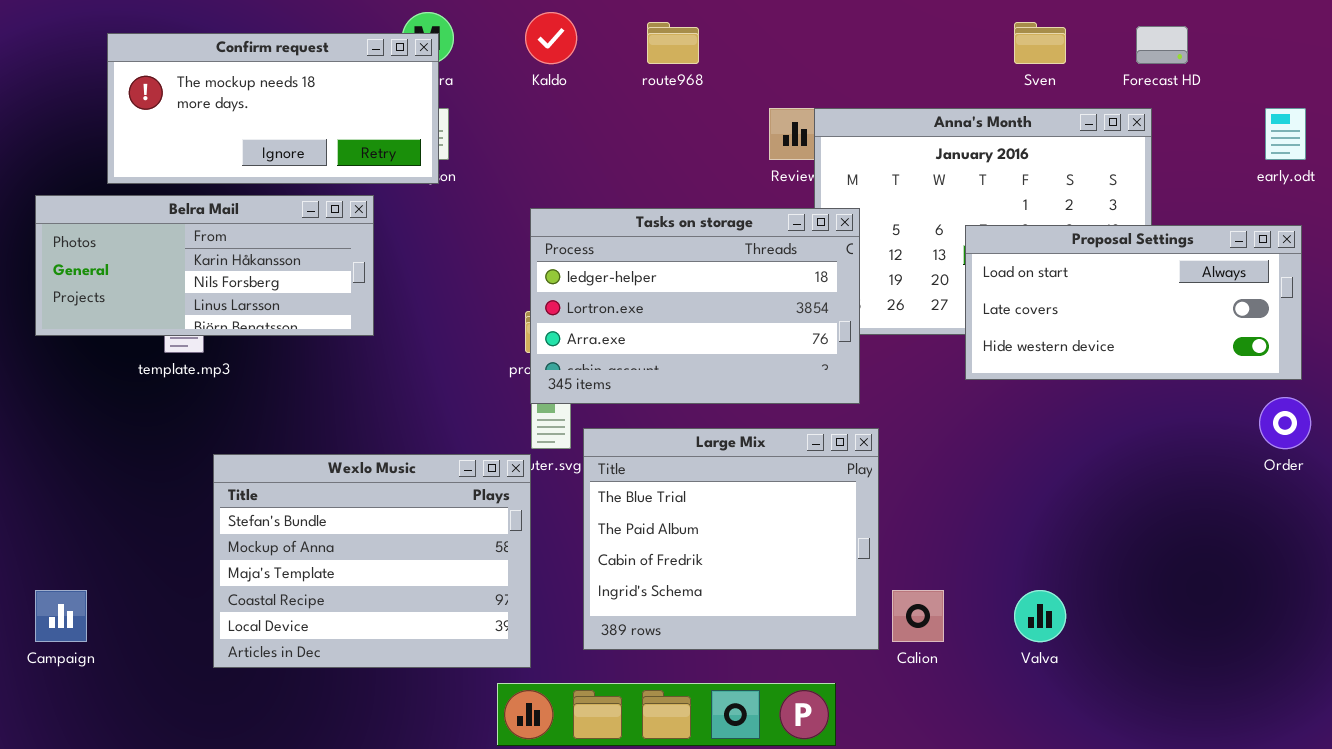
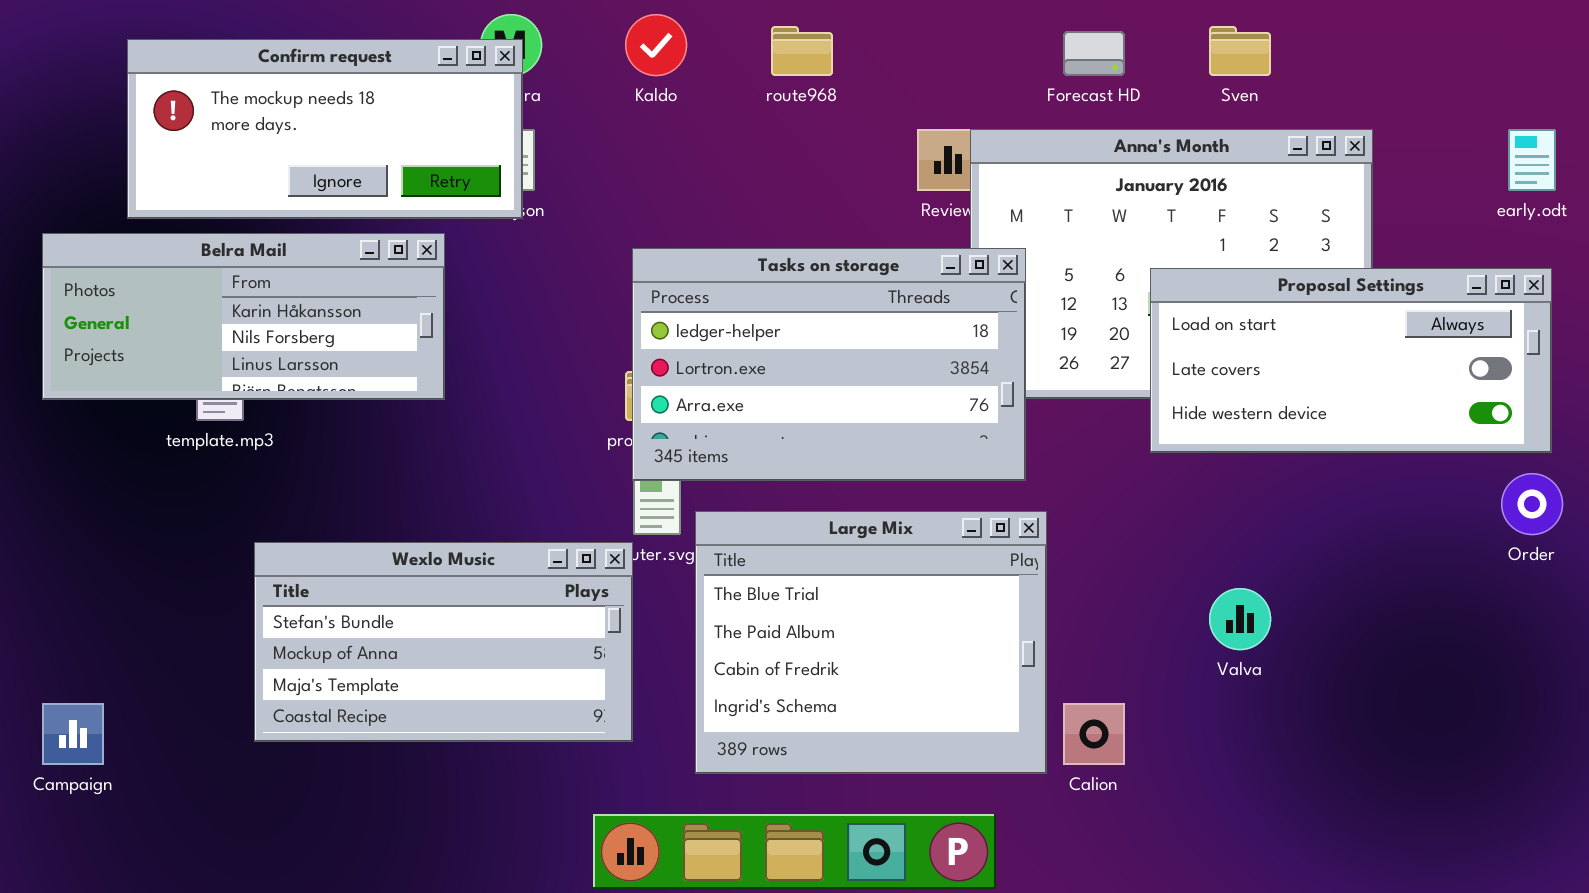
Forecast HD: [1136,26,1188,64] -> [1063,31,1125,76], moved
Wexlo Music: [213,454,531,668] -> [254,542,633,742], resized
Valva: [1014,590,1066,642] -> [1209,588,1271,650], moved

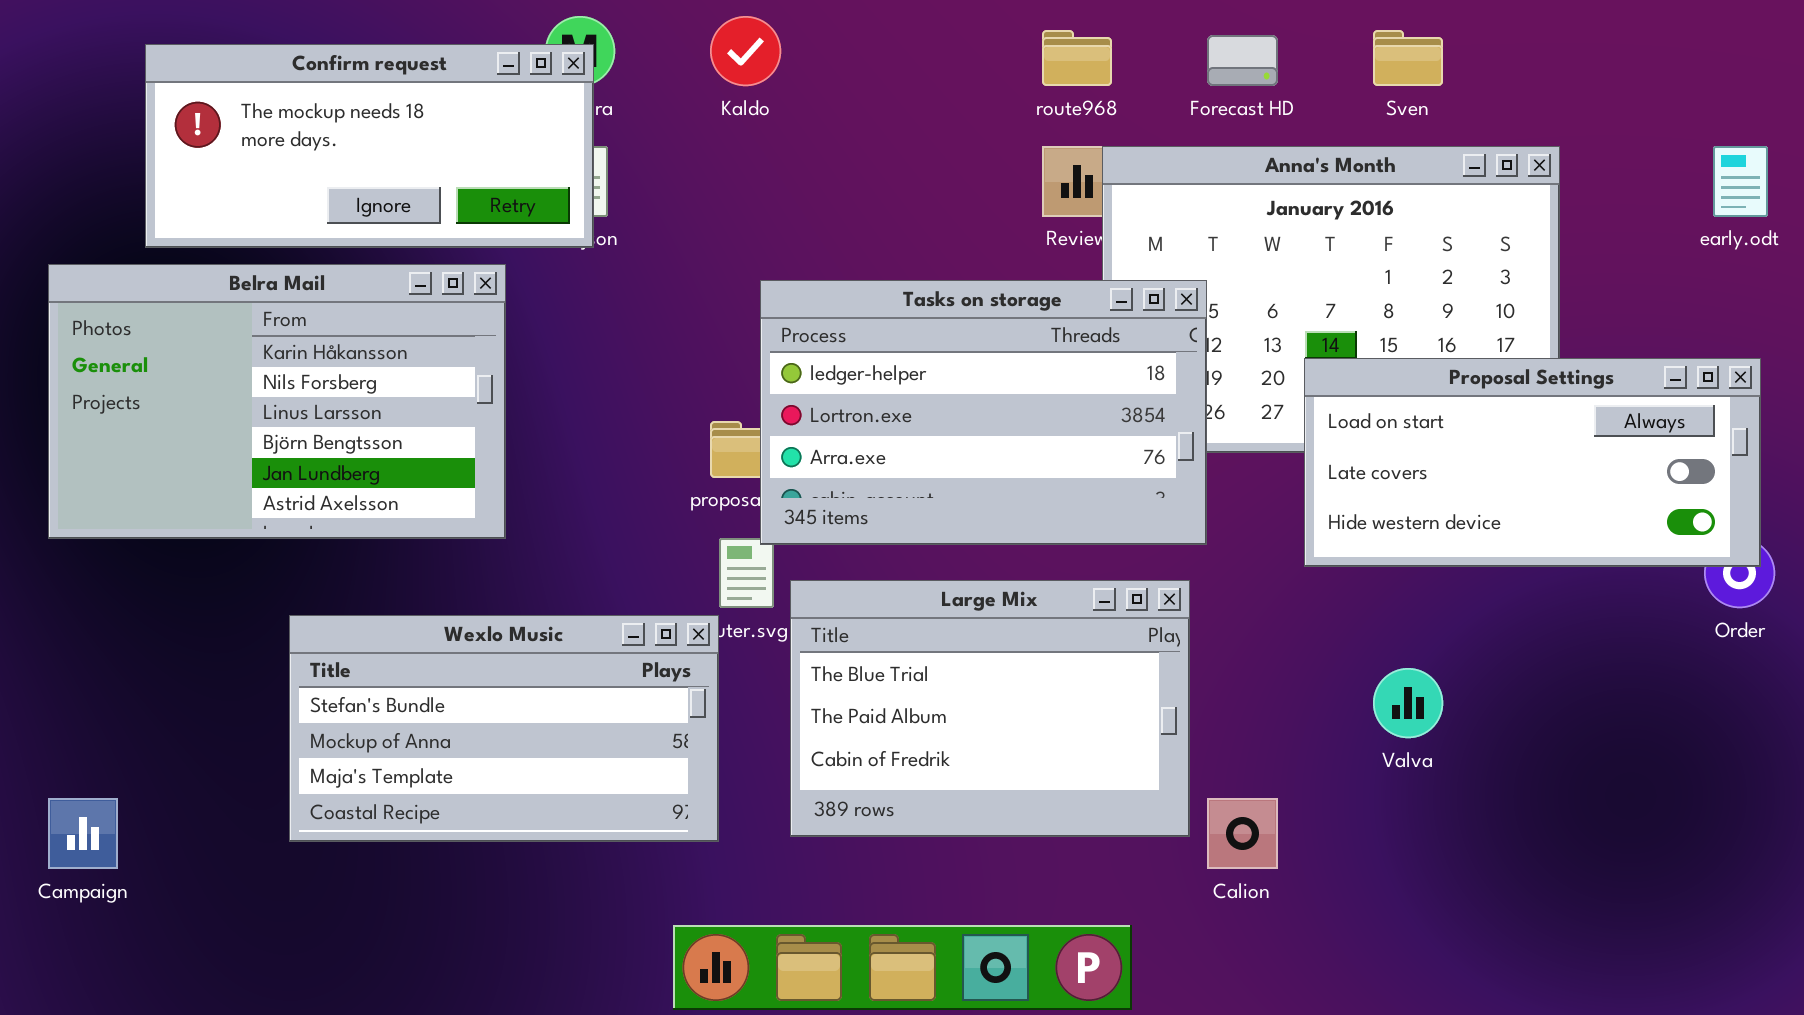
route968: [771,26,833,76] -> [1042,30,1112,86], moved
Belra Mail: [42,233,445,400] -> [48,264,506,539], resized
Tasks on storage: [632,248,1026,481] -> [760,280,1207,545], moved
Proposal Settings: [1150,268,1552,453] -> [1304,358,1761,567], moved
Large Mix: [695,511,1047,774] -> [790,580,1190,837], resized

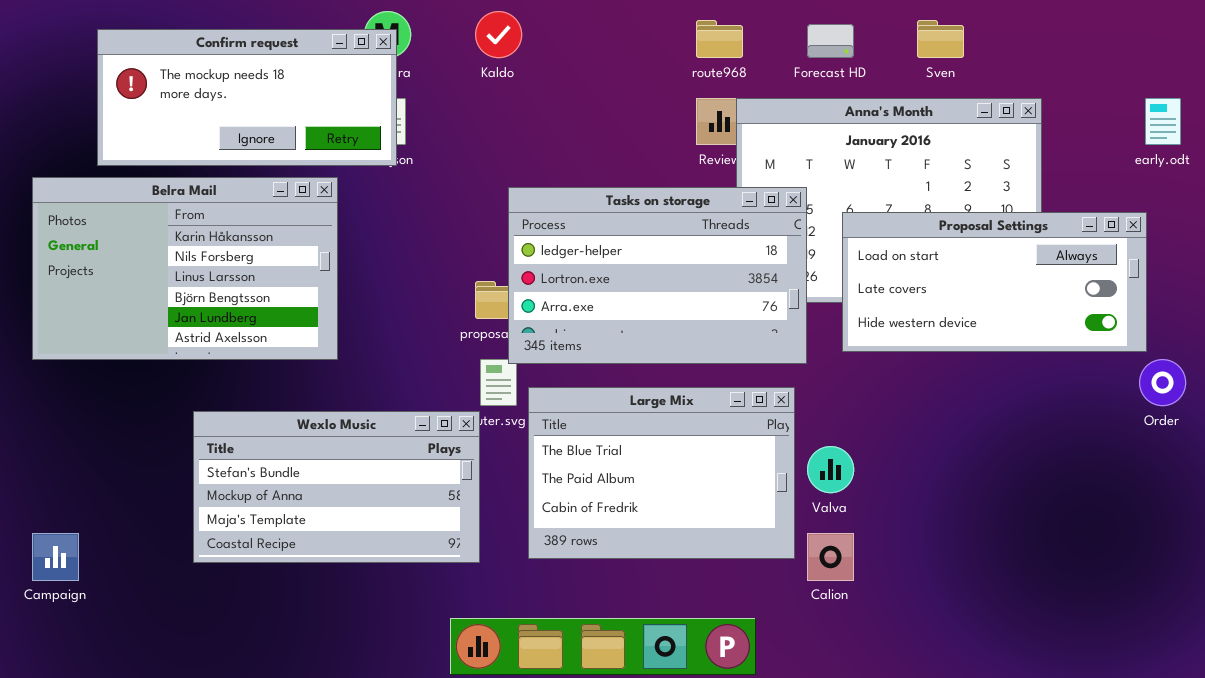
Proposal Settings: [1304,358,1761,567] -> [842,212,1147,352], moved
Valva: [1373,668,1443,738] -> [807,446,854,493], moved

